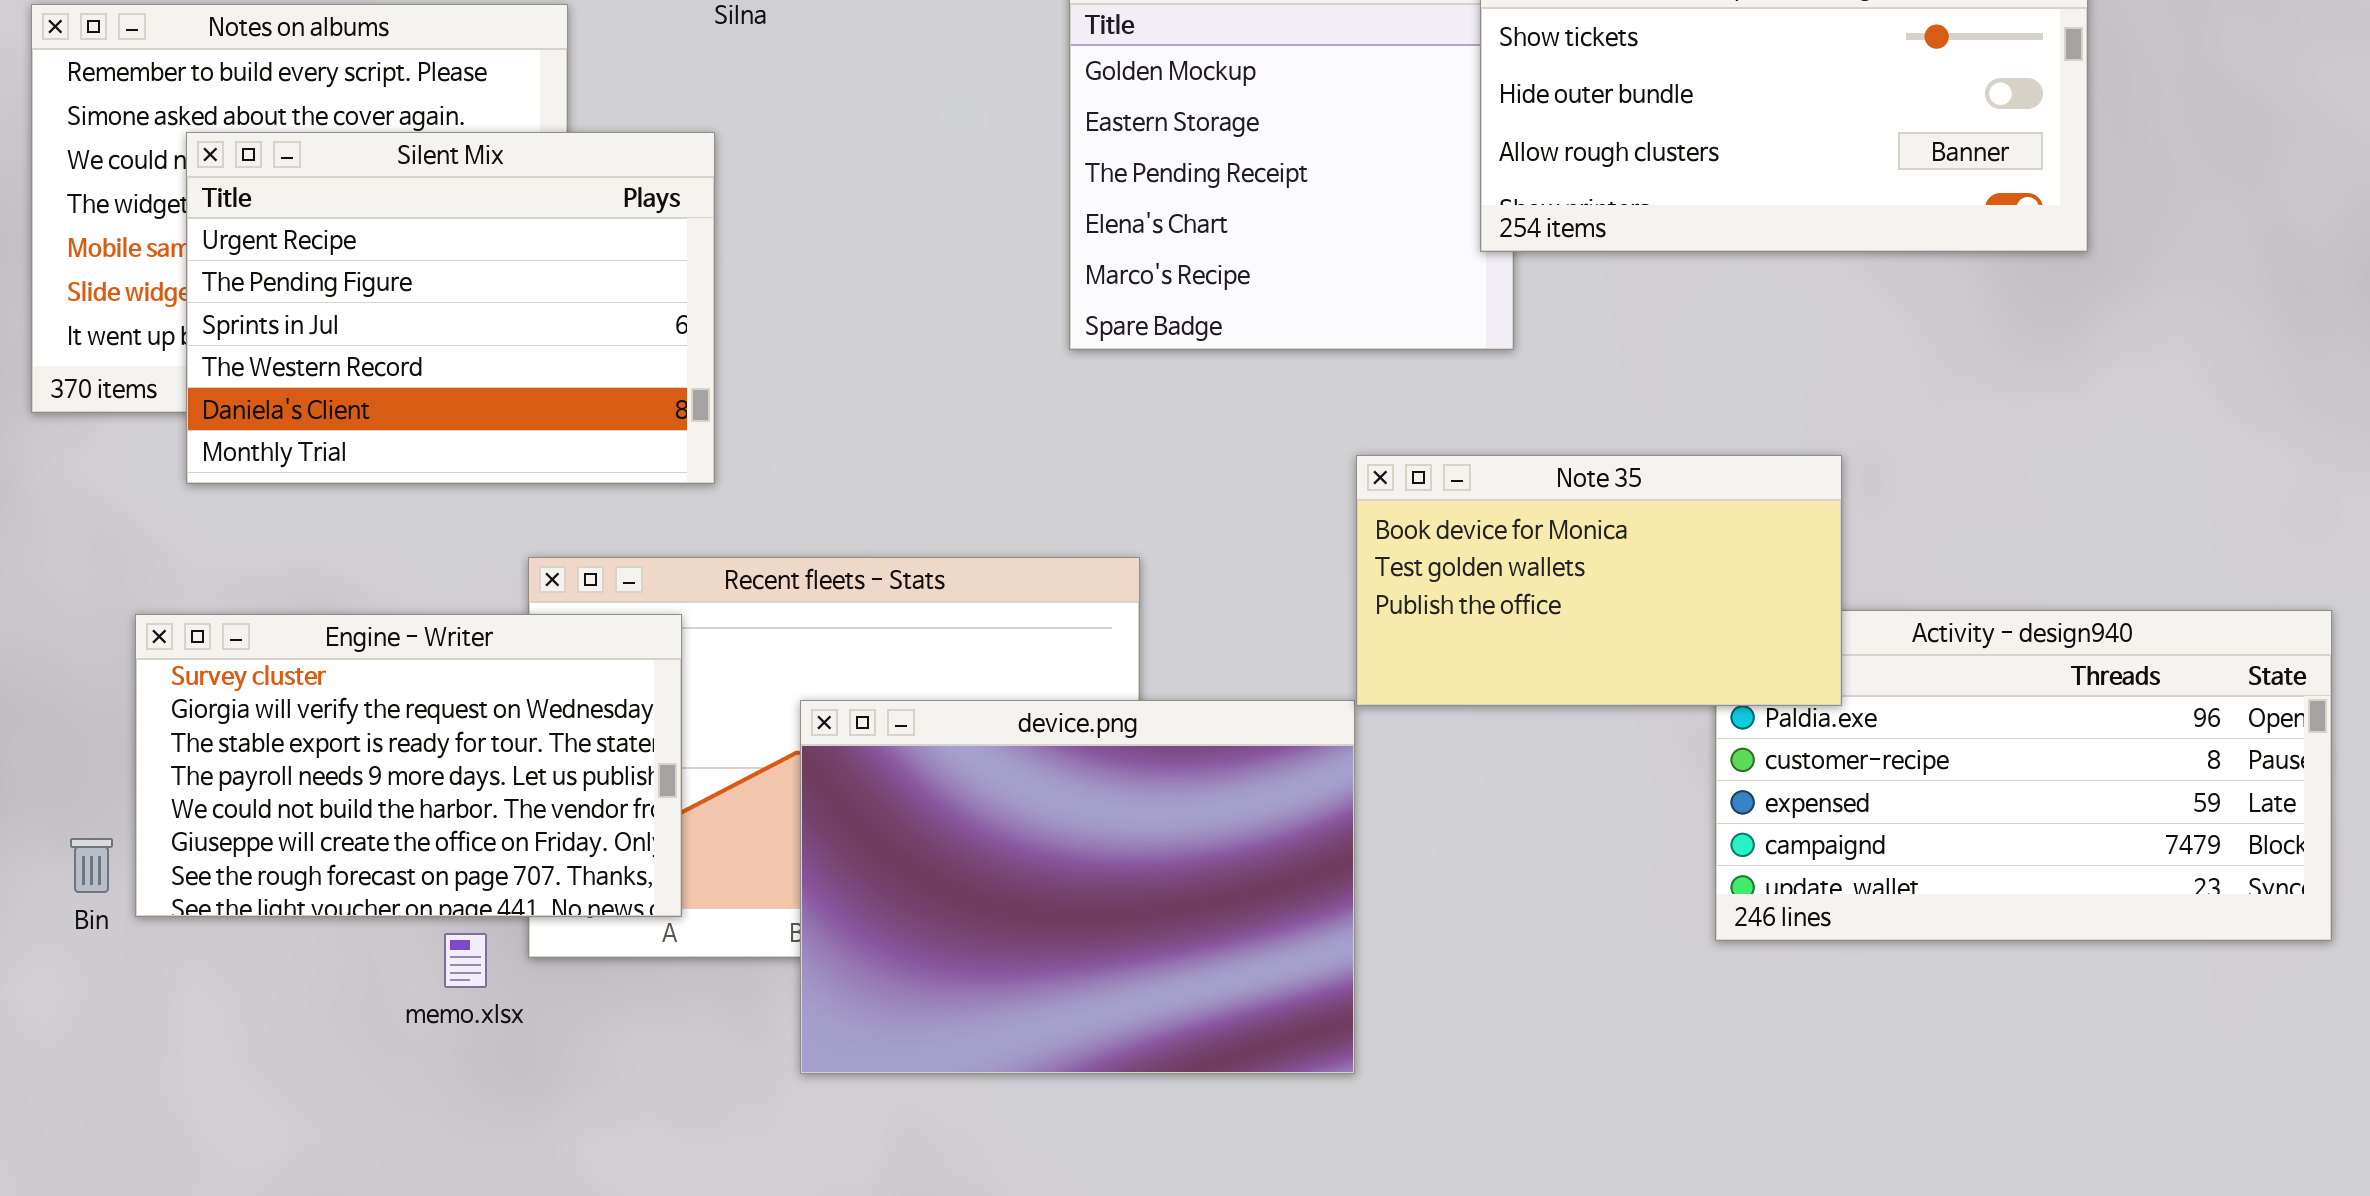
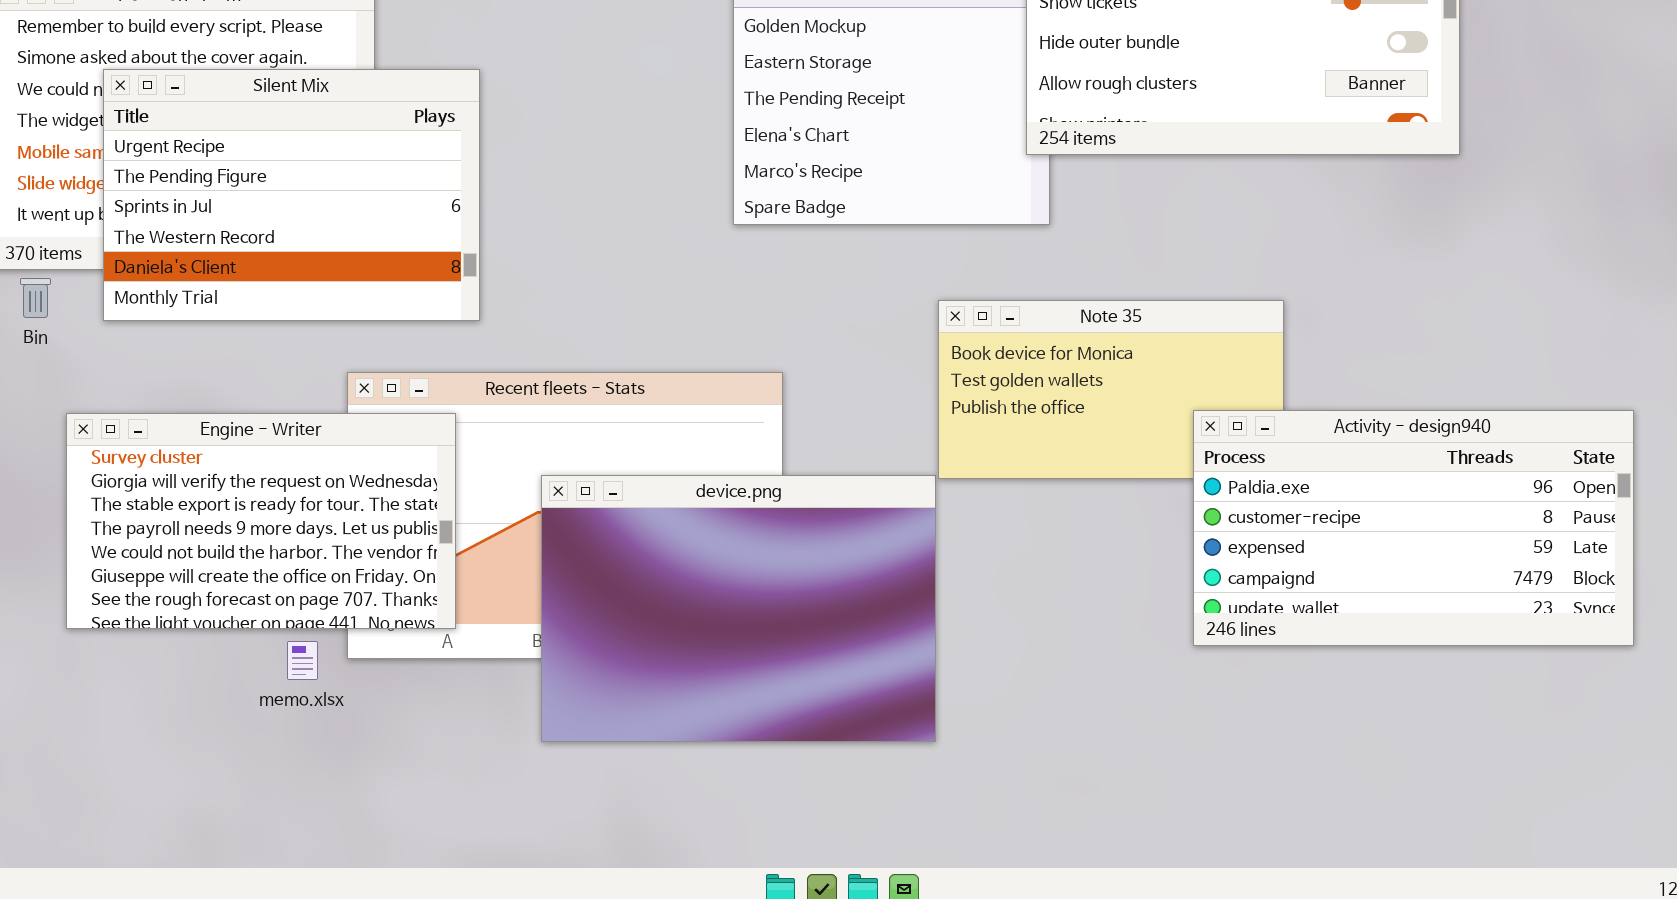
Activity - design940: [1715,610,2332,941] -> [1193,410,1634,646], raised
Bin: [70,838,113,893] -> [20,278,51,318], moved

